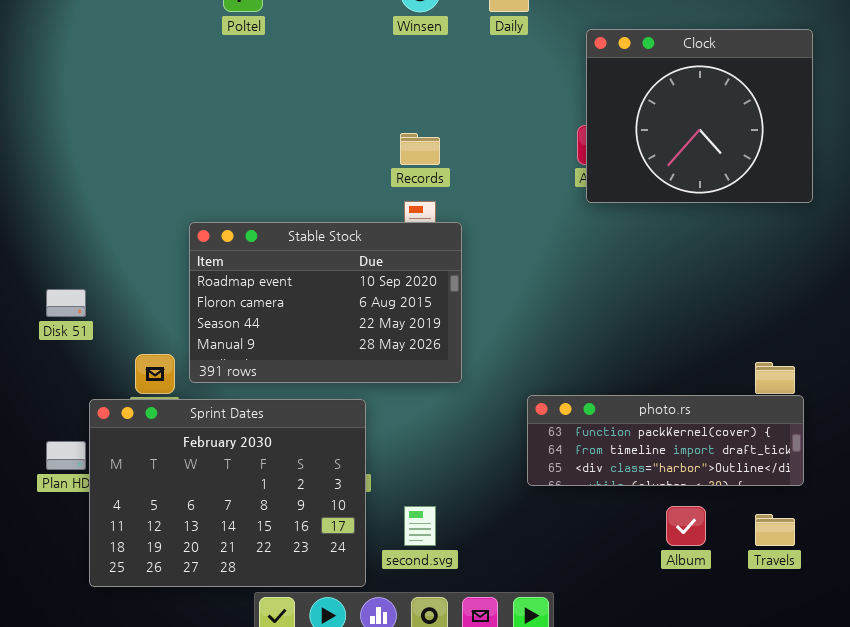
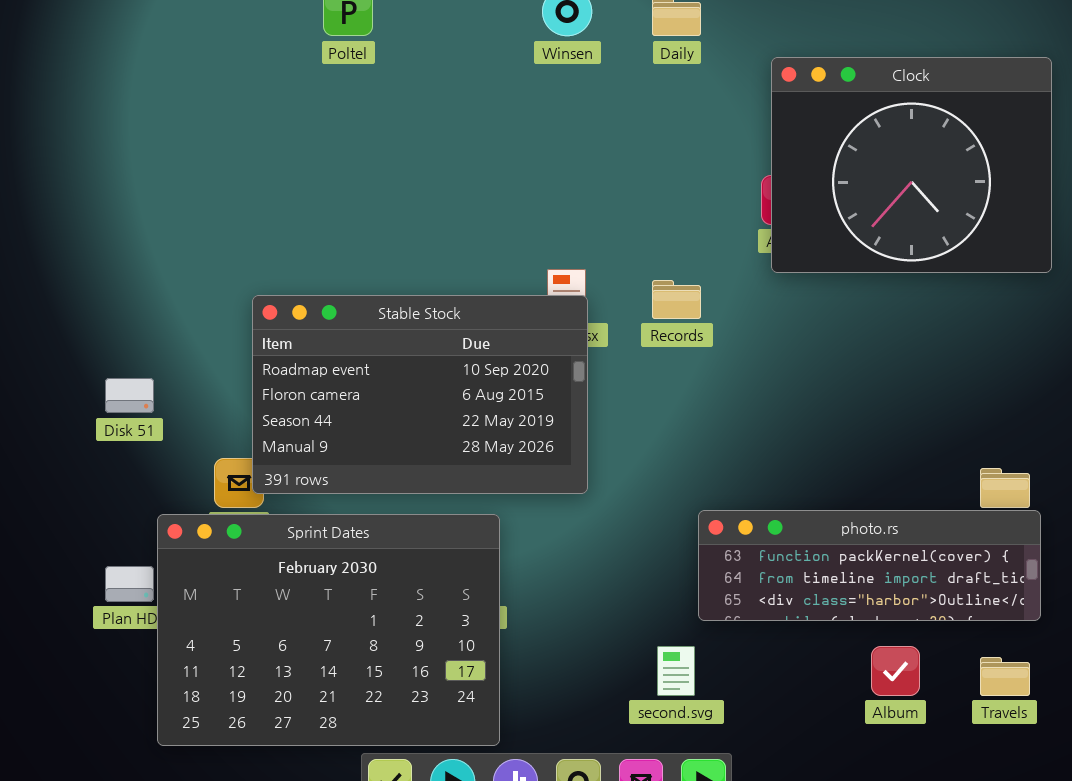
Records: [400,133,440,165] -> [652,280,701,319], moved
Stable Stock: [189,222,462,383] -> [252,295,588,494], moved
second.svg: [404,506,436,546] -> [657,646,695,696], moved

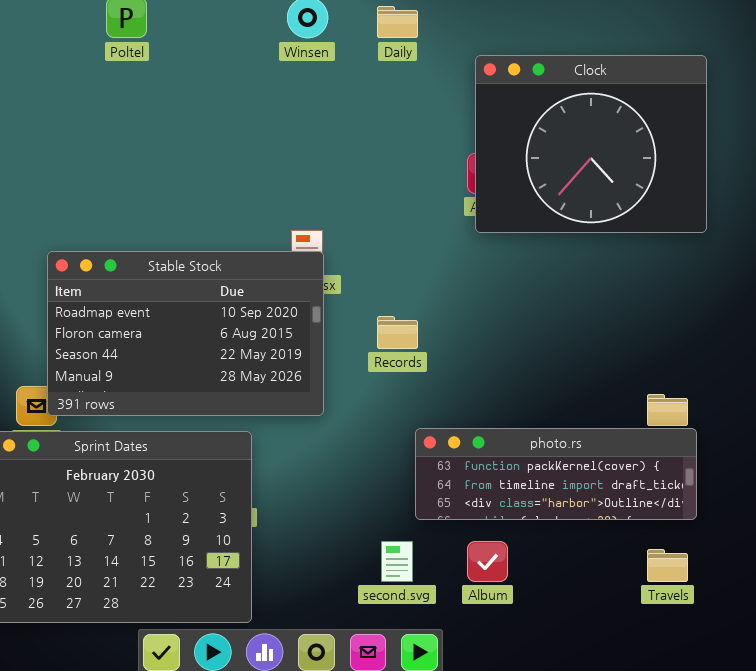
Records: [652,280,701,319] -> [377,316,418,349], moved
Album: [871,646,920,696] -> [467,541,508,582], moved

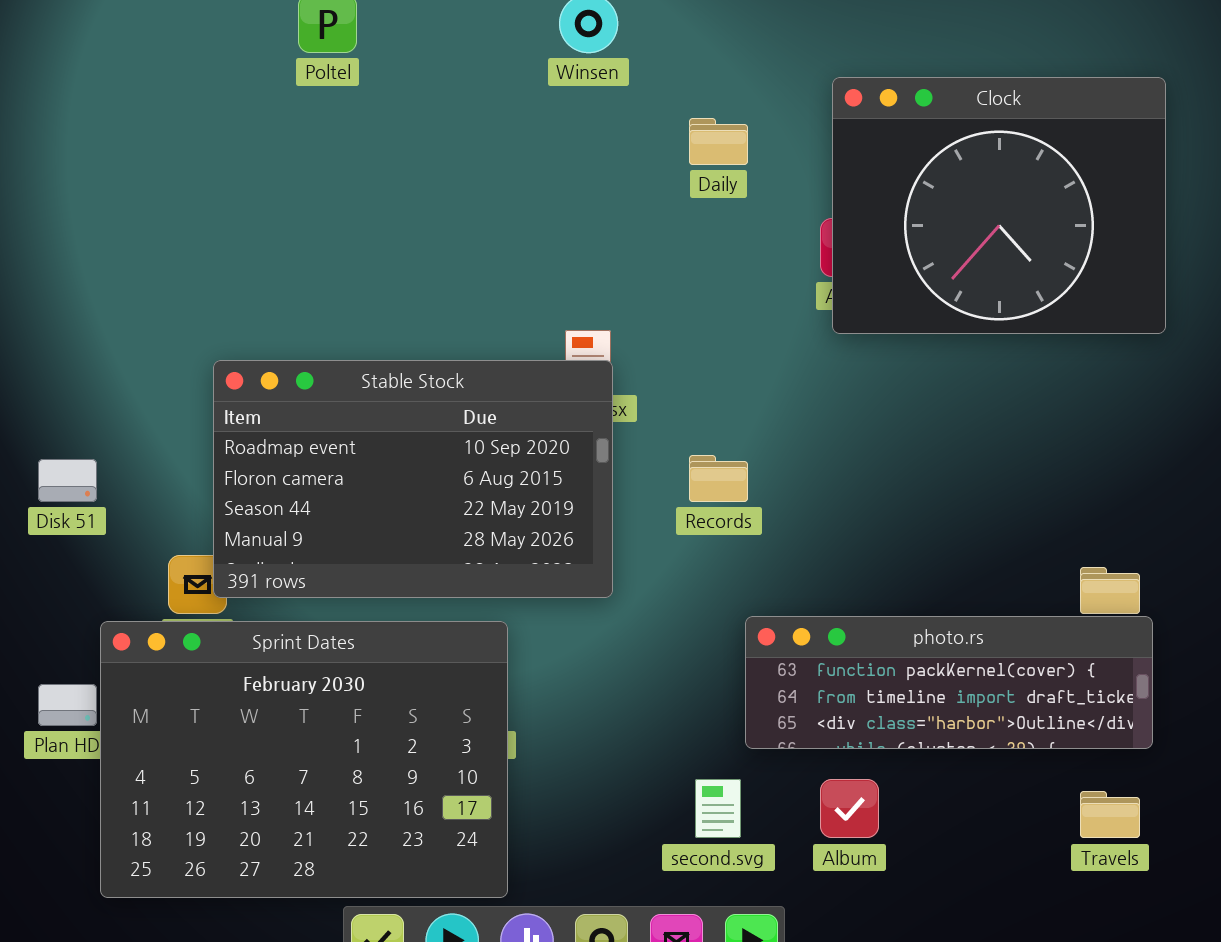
Daily: [377,6,418,38] -> [689,118,748,165], moved

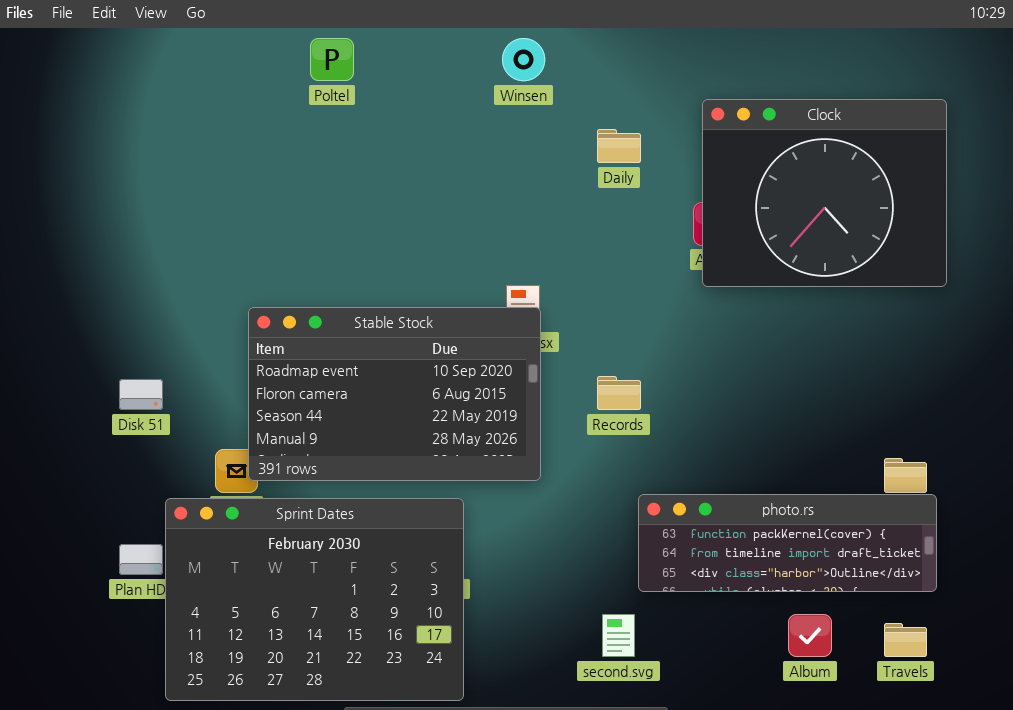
Album: [820,779,879,838] -> [788,614,832,657], moved

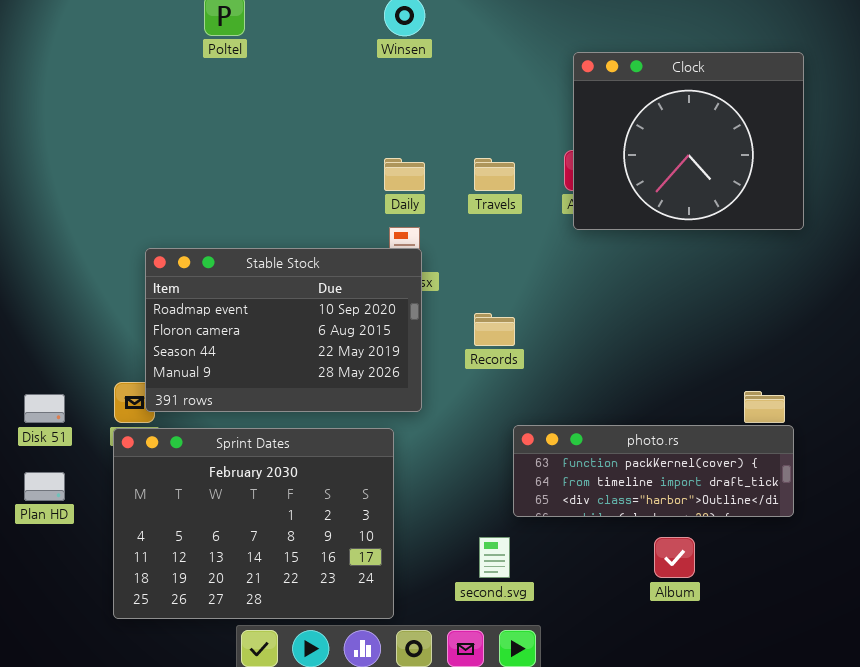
Daily: [597,129,641,163] -> [384,158,425,191], moved
Disk 51: [119,379,163,410] -> [24,394,65,423], moved
Sprint Dates: [165,498,464,701] -> [113,428,394,619], moved
Travels: [884,623,927,657] -> [474,158,515,191], moved

